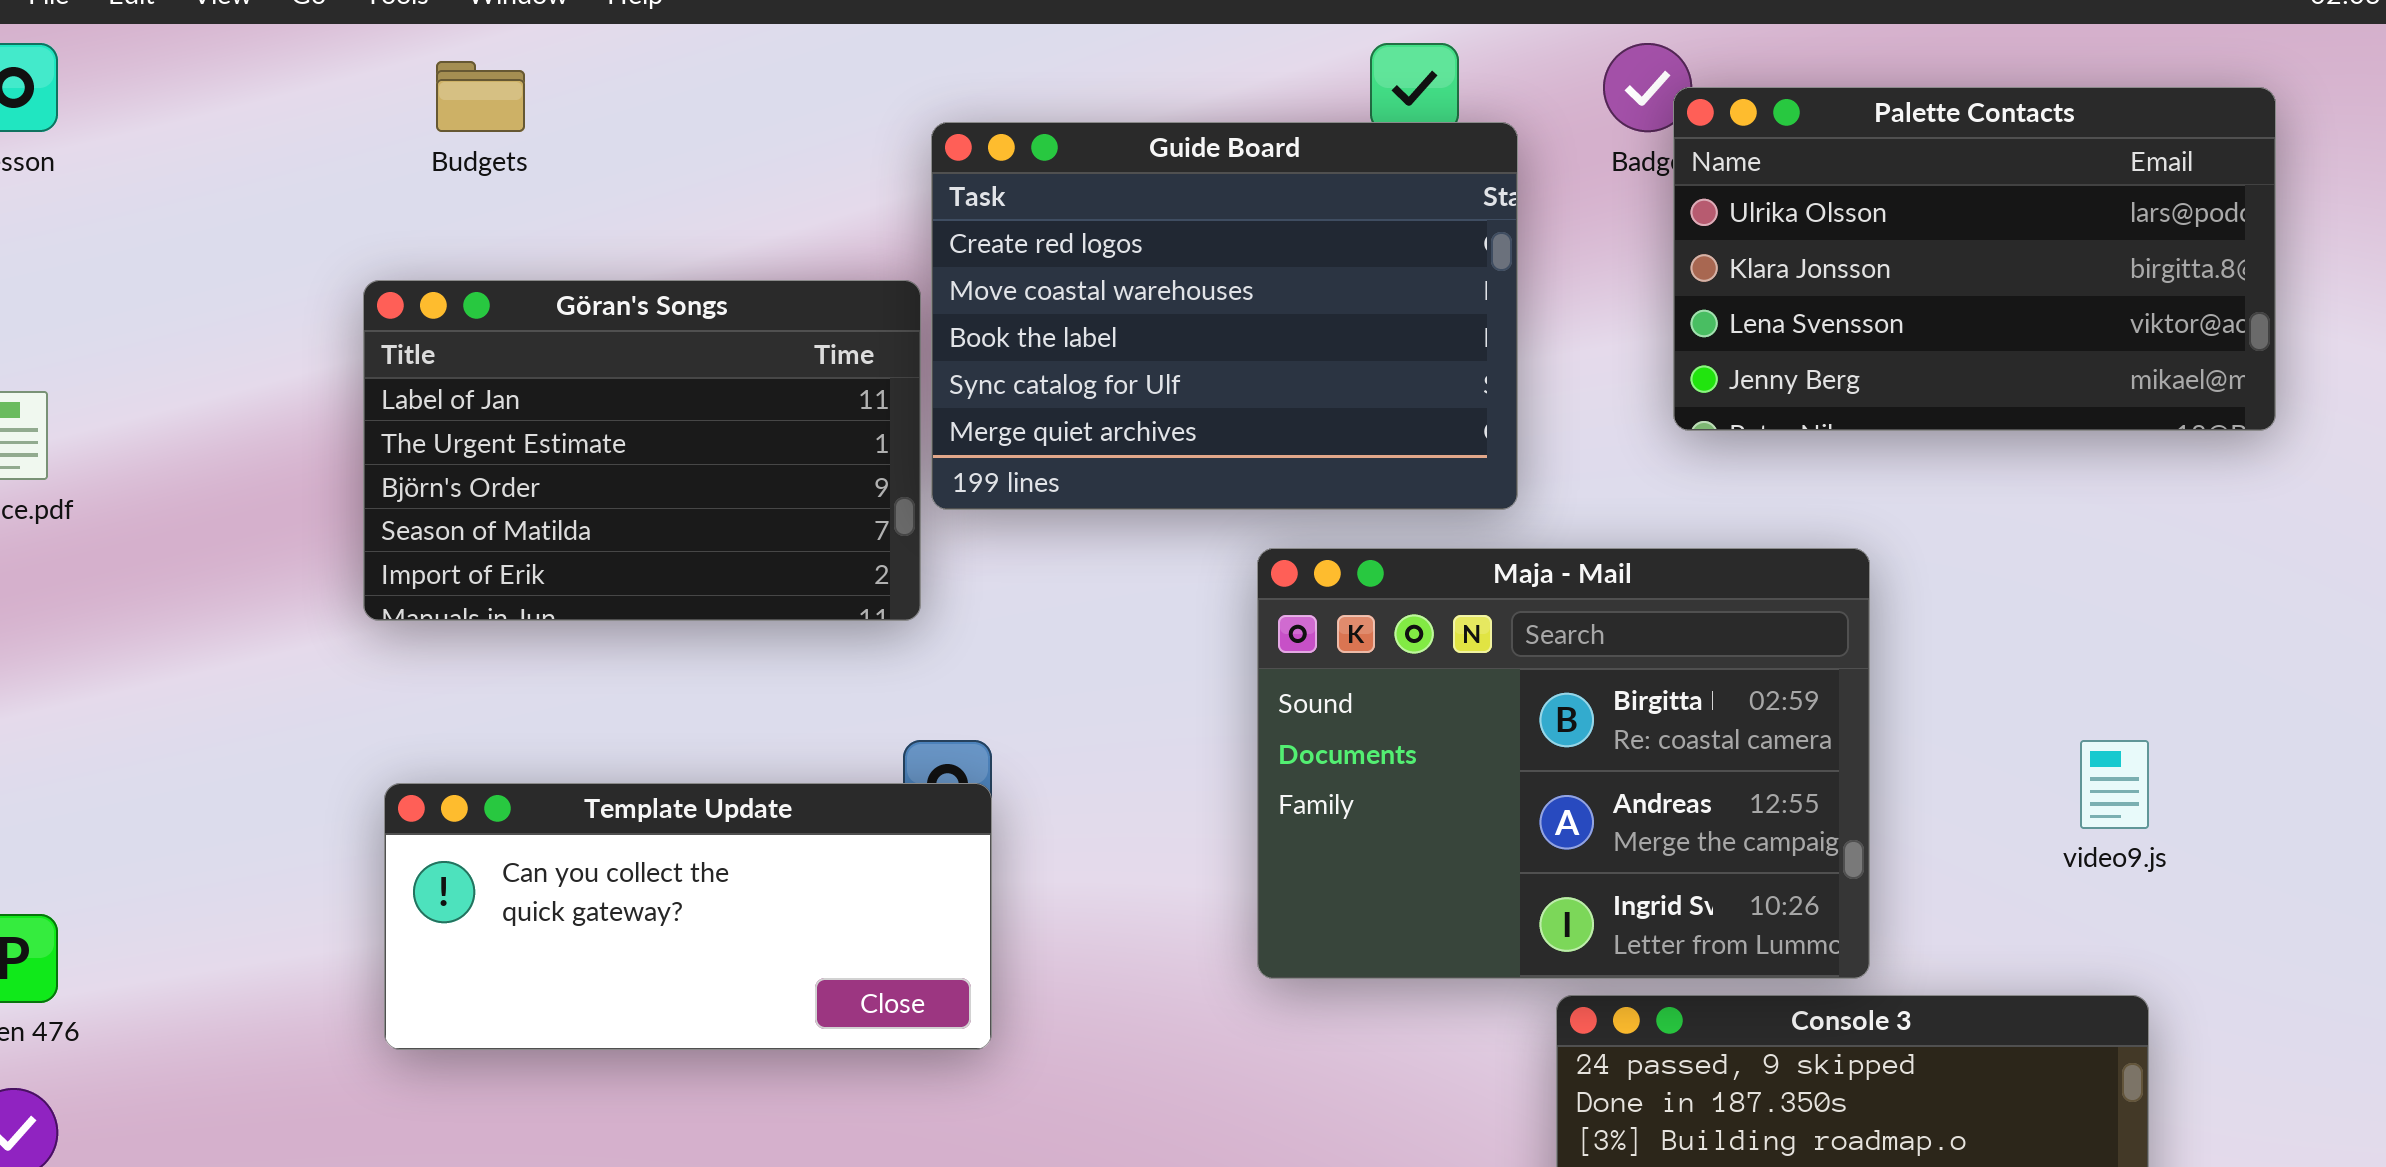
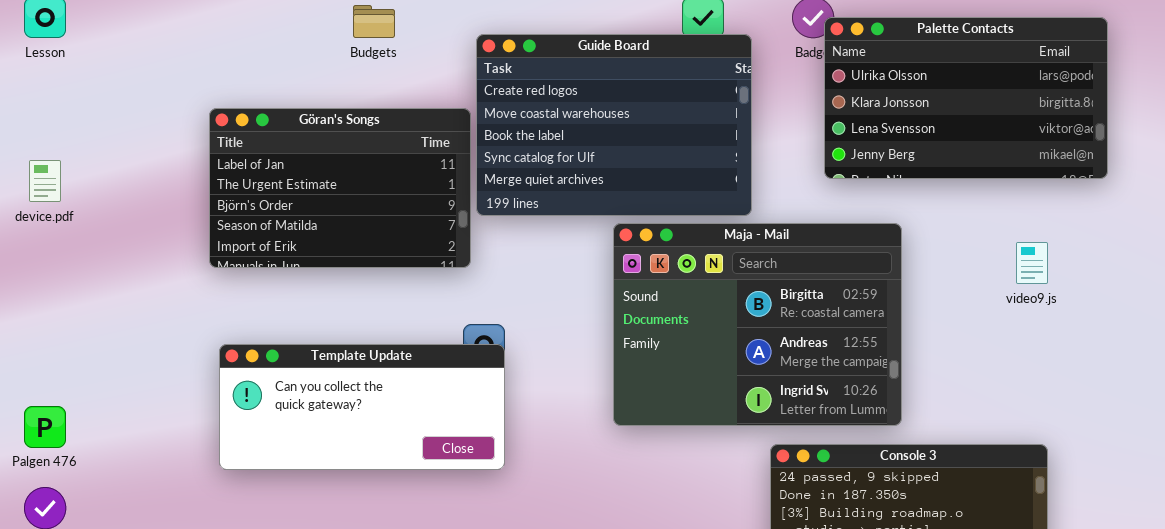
Budgets: [436,61,525,132] -> [353,5,395,38], moved
Maja - Mail: [1257,548,1870,979] -> [613,223,902,426], moved
video9.js: [2080,740,2149,829] -> [1016,242,1048,284], moved

